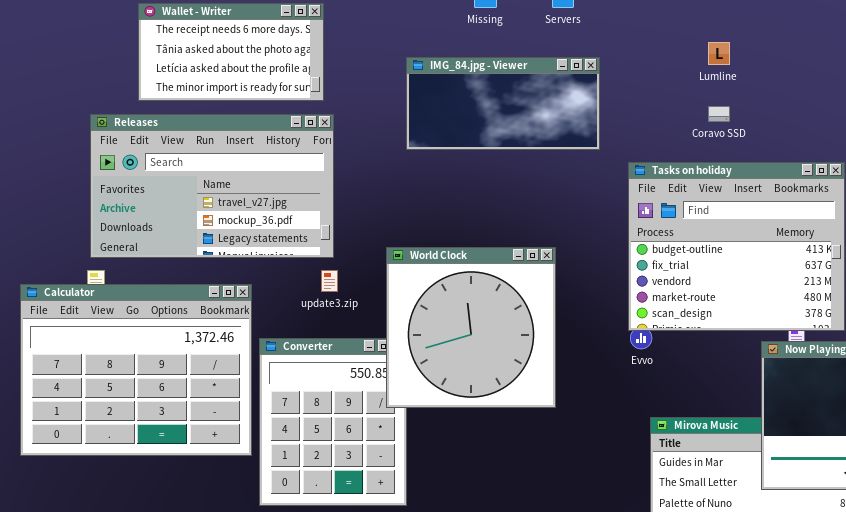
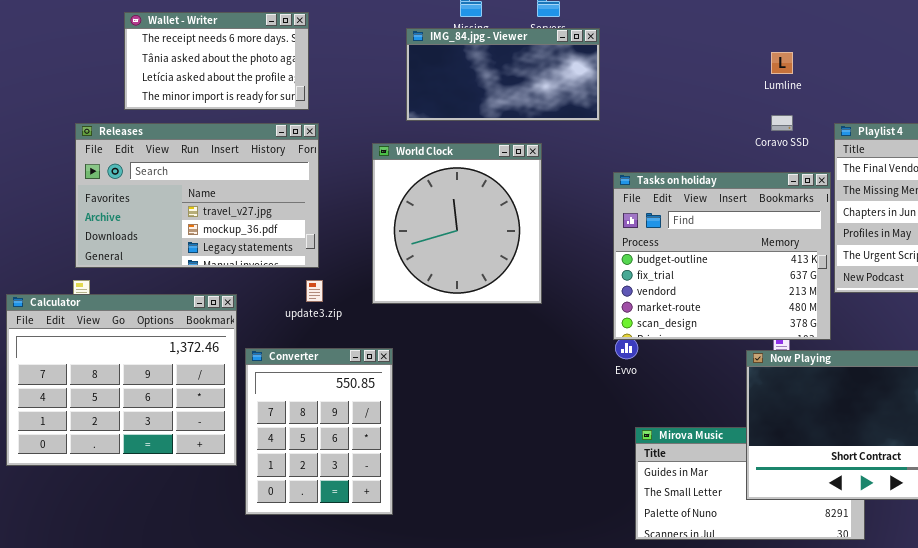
Lumline: [708,42,730,65] -> [771,52,793,74], moved
IMG_84.jpg - Viewer: [406,57,600,150] -> [406,28,600,121], moved
Coravo SSD: [708,106,730,122] -> [771,115,793,131], moved
World Clock: [386,247,556,408] -> [372,143,542,304], moved

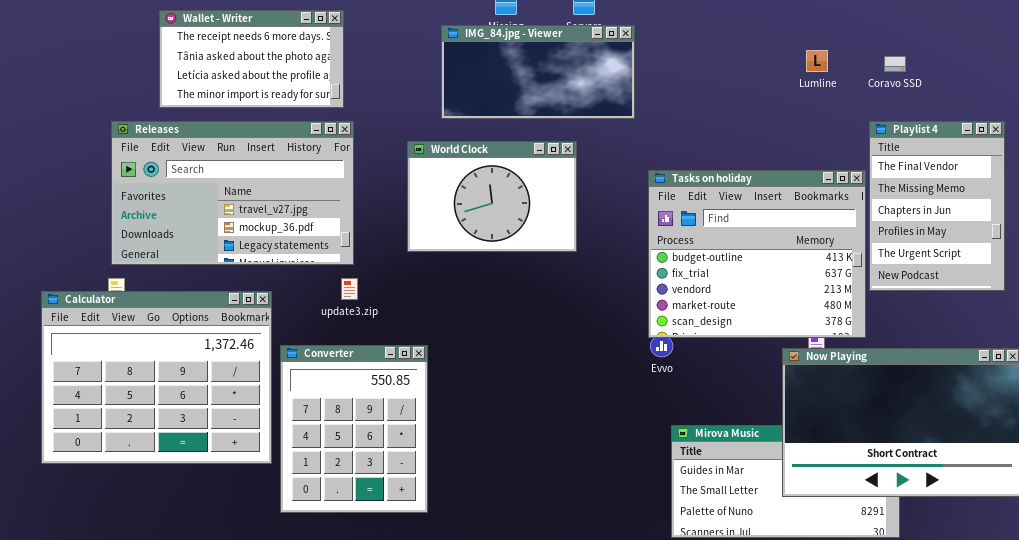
Coravo SSD: [771,115,793,131] -> [884,56,906,72], moved
World Clock: [372,143,542,304] -> [407,141,577,252], resized

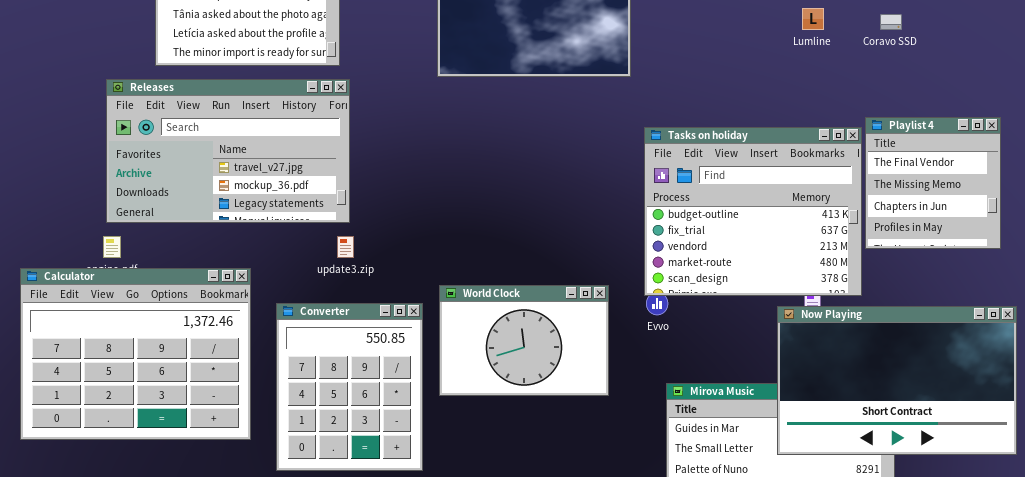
Playlist 4: [869,121,1005,291] -> [865,117,1001,249], resized
World Clock: [407,141,577,252] -> [439,285,609,396], moved
Calculator: [41,291,272,464] -> [20,268,251,440], moved

